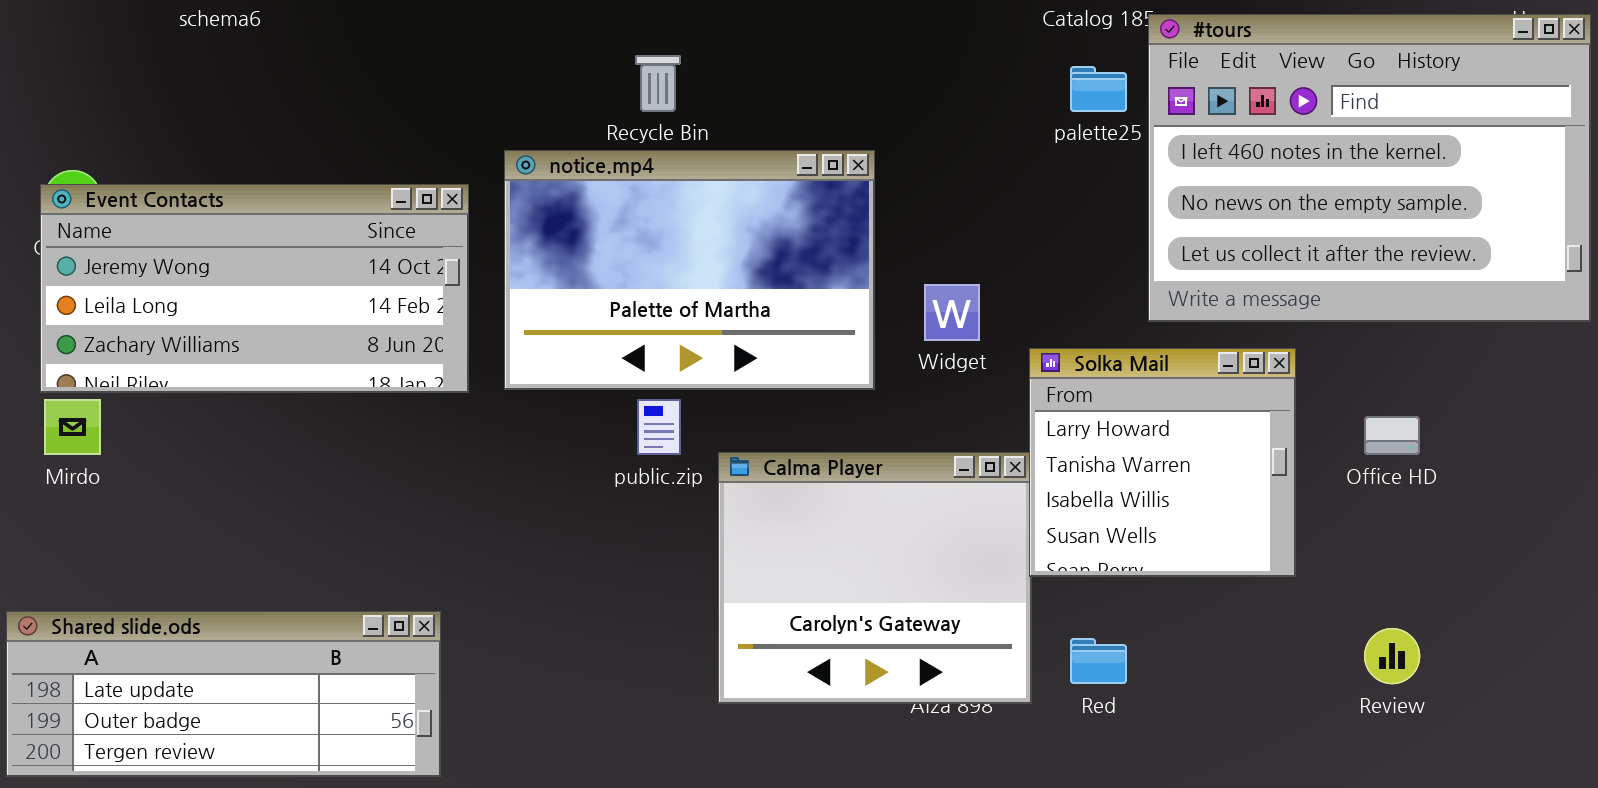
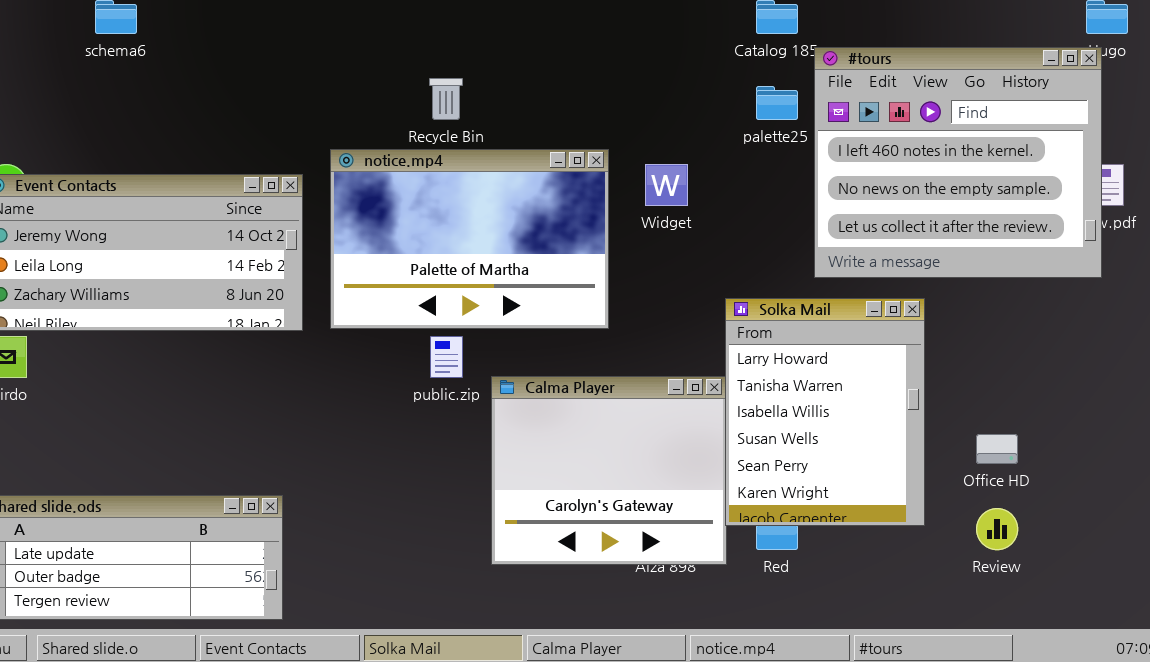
#tours: [1148,14,1591,322] -> [814,47,1102,278], resized
Widget: [924,284,980,341] -> [645,164,688,206], moved
Solka Mail: [1029,348,1296,577] -> [725,298,925,526], resized
Office HD: [1364,416,1420,455] -> [976,434,1018,464], moved

